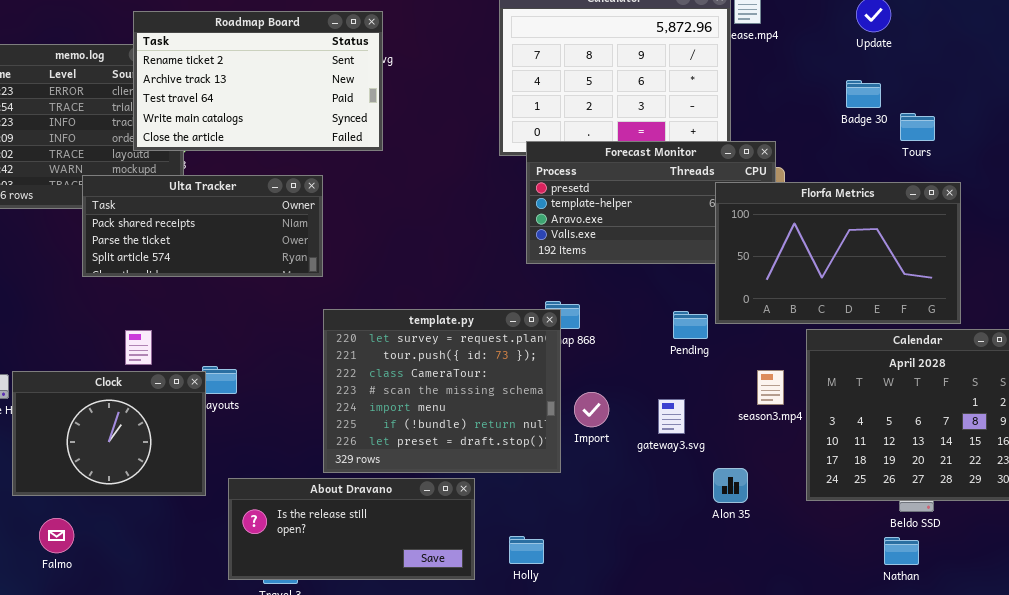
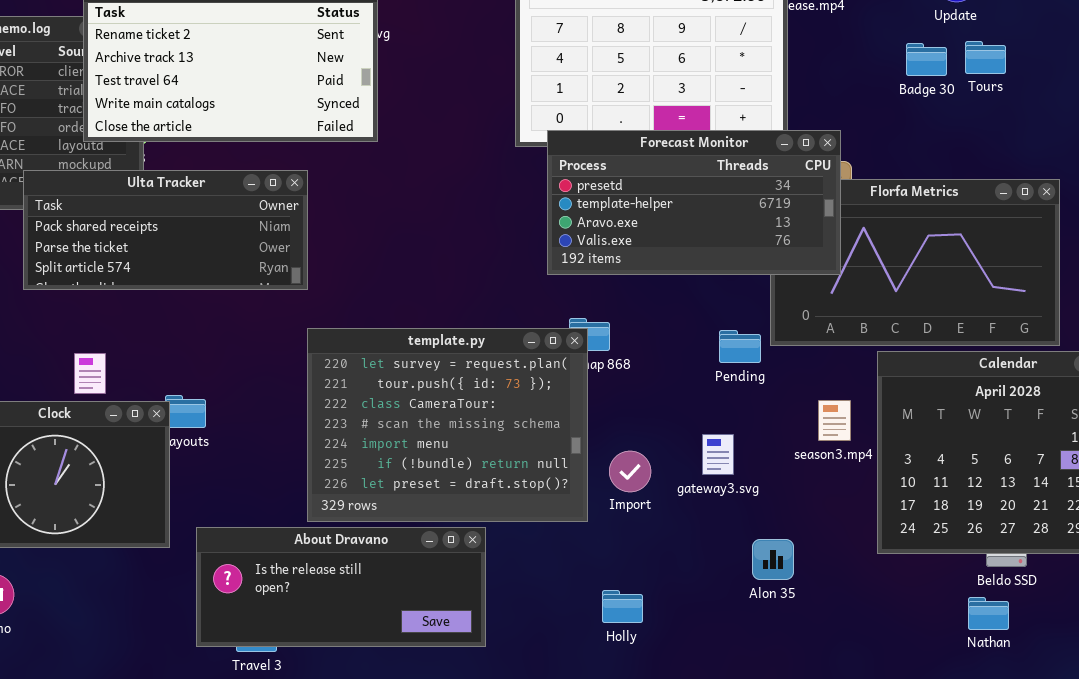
Badge 30: [846,80,881,108] -> [906,43,947,76], moved
Tours: [900,113,935,141] -> [965,41,1006,74], moved
Forecast Monitor: [526,141,776,264] -> [547,130,841,275], raised
Import: [574,392,609,427] -> [609,451,651,492], moved
Alon 35: [713,468,748,503] -> [752,539,794,580], moved
Holly: [509,536,544,564] -> [602,590,643,623], moved

